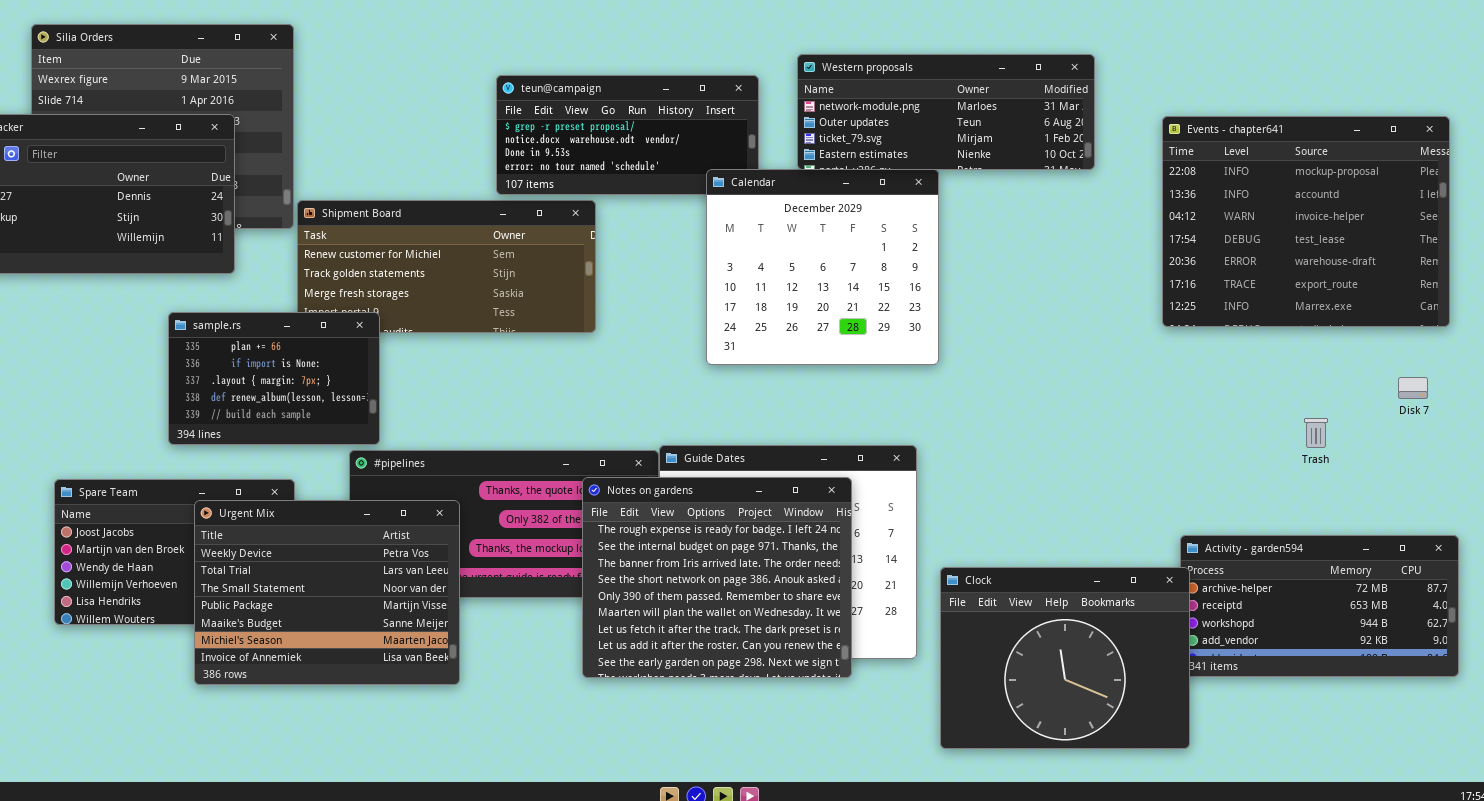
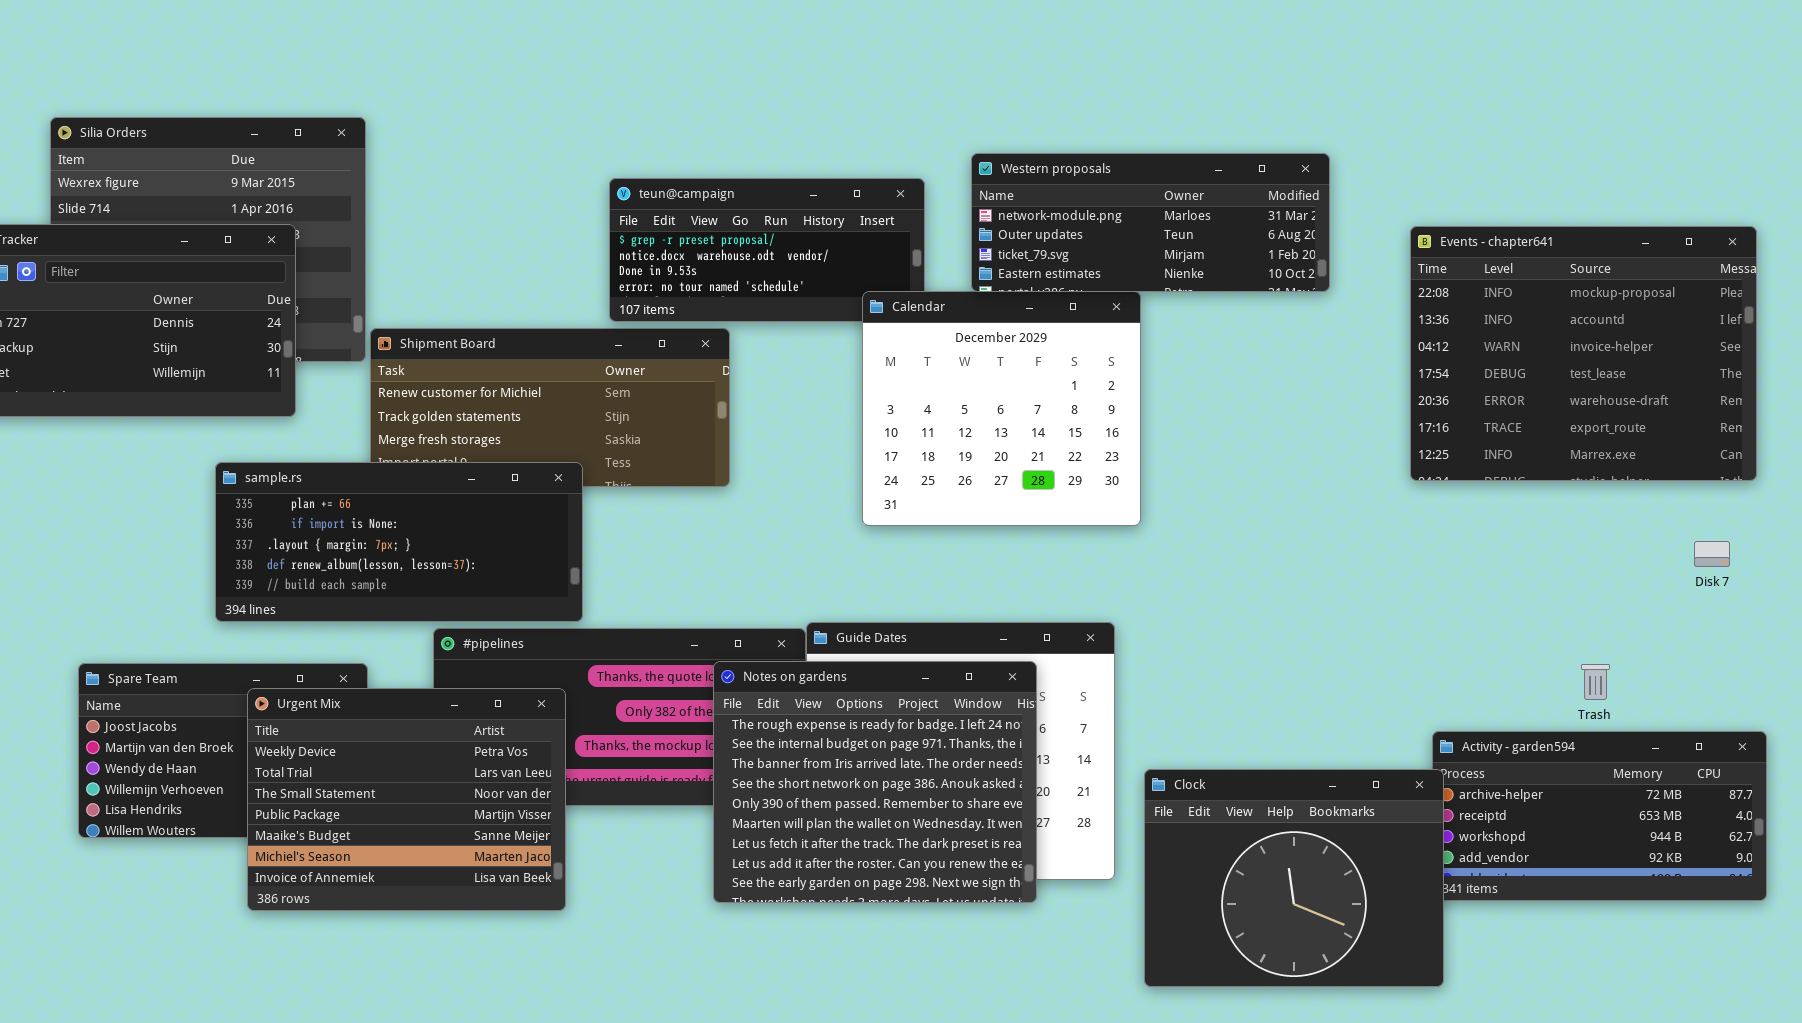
sample.rs: [168,312,380,445] -> [215,462,583,622], resized
Trash: [1304,418,1328,448] -> [1581,664,1610,700], moved

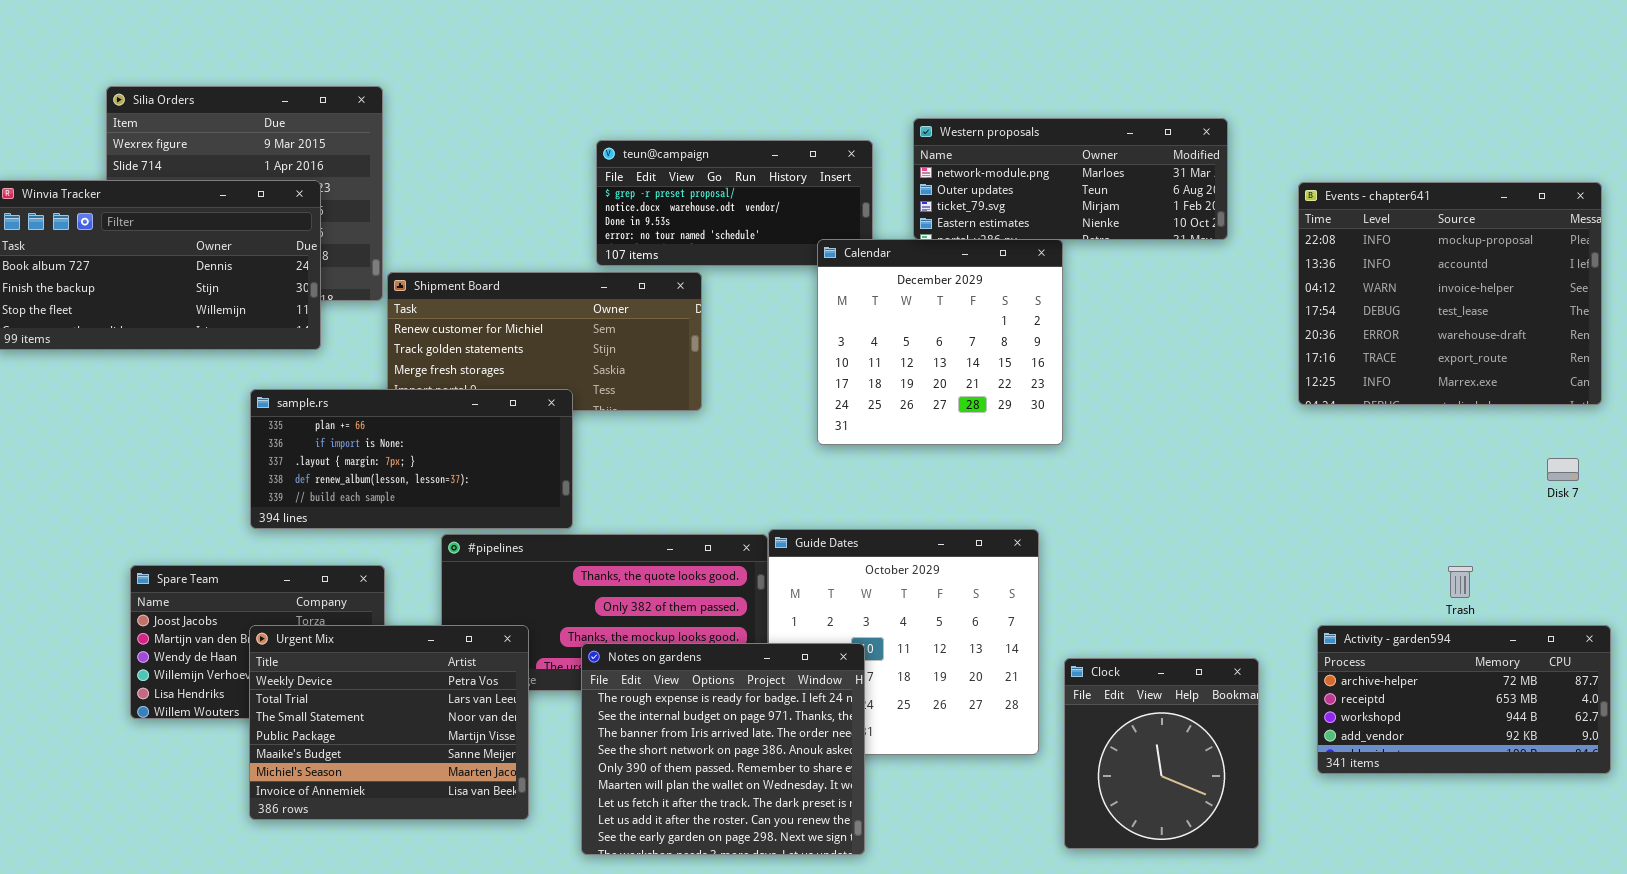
Notes on gardens: [713,661,1037,903] -> [581,643,865,855], moved
Urgent Mix: [247,688,566,911] -> [249,625,529,820], moved
Clock: [1144,769,1444,987] -> [1064,658,1259,849], resized

